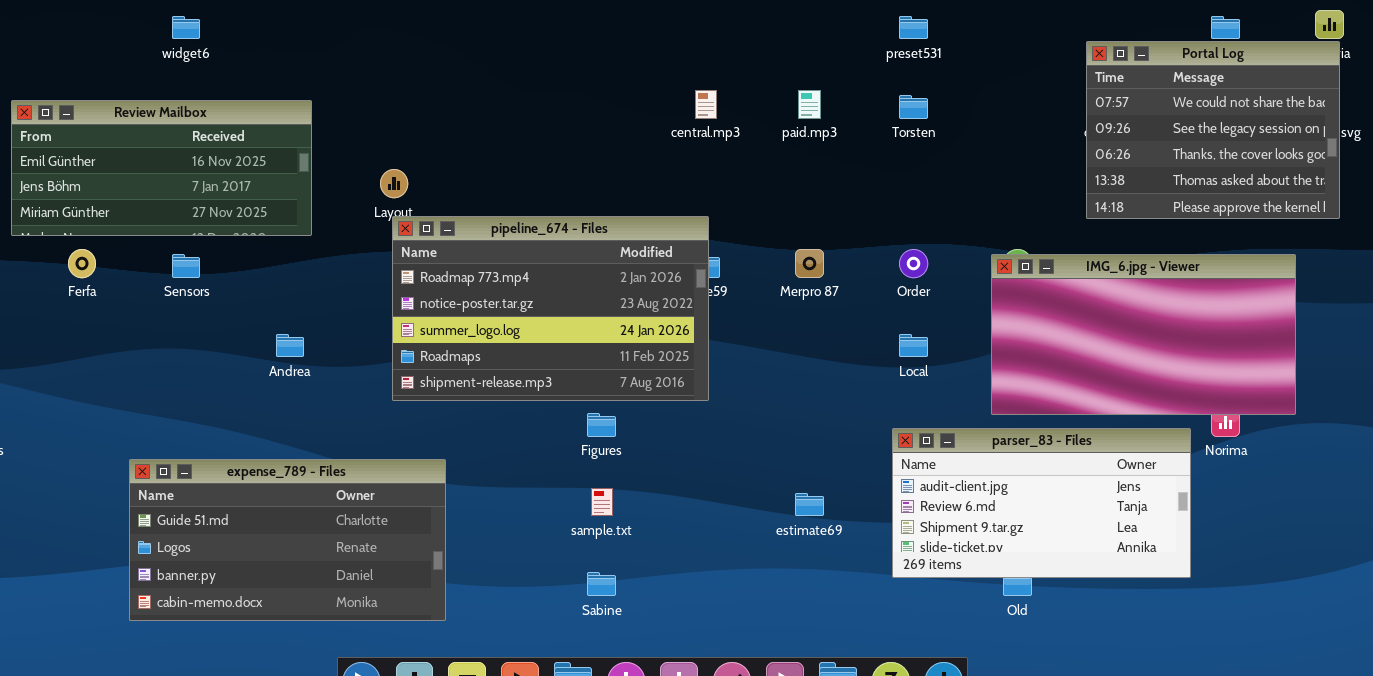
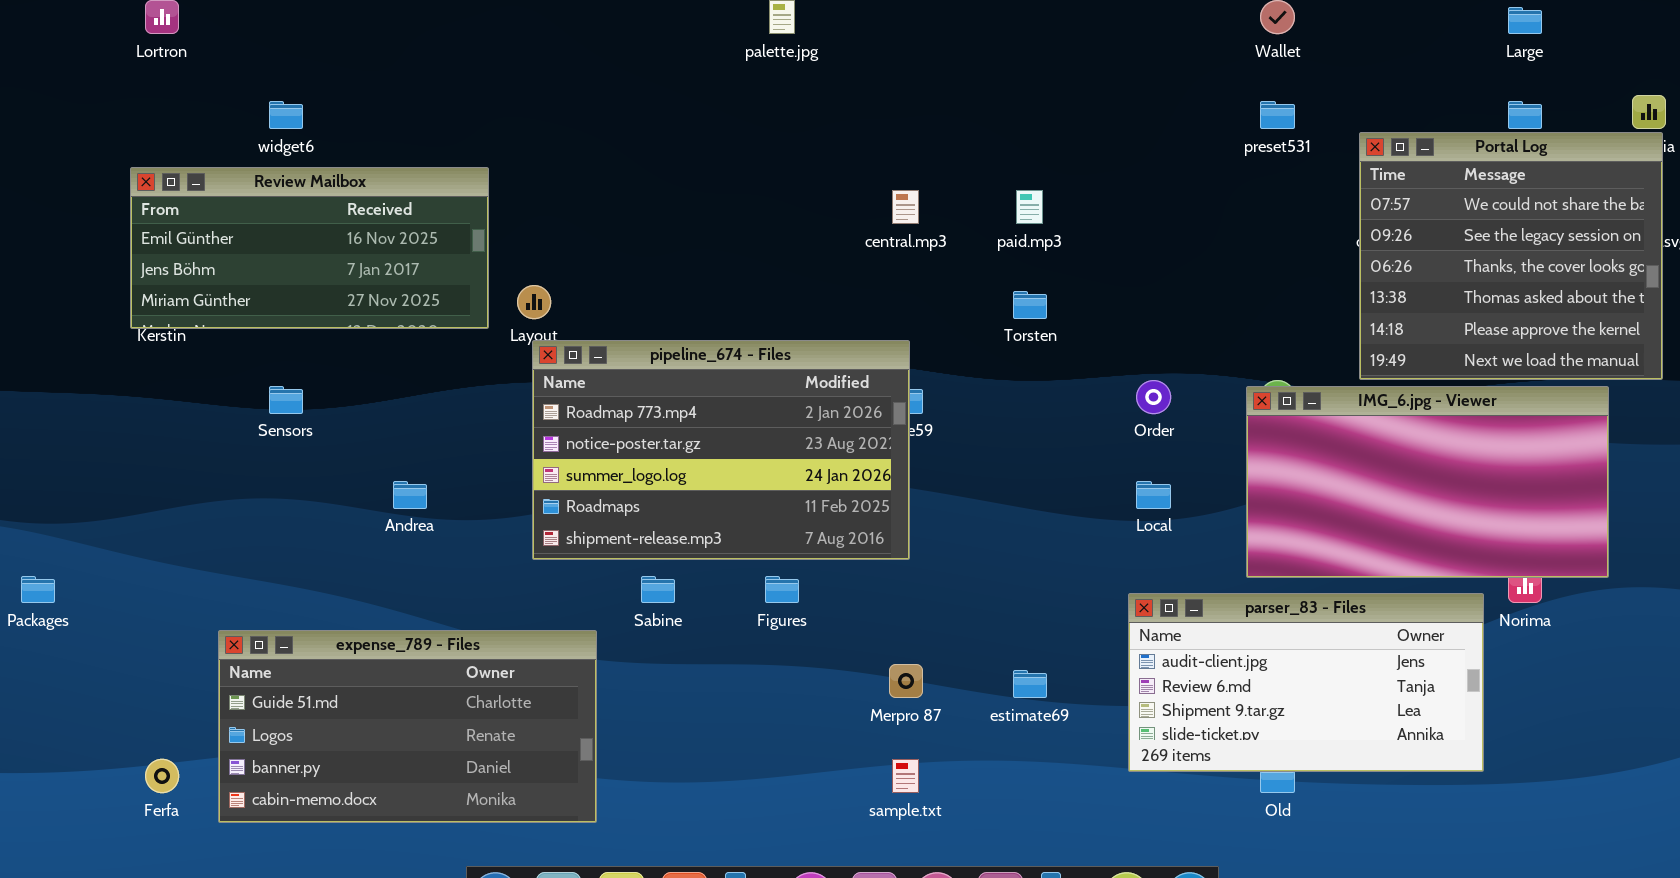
preset531: [899,16,928,39] -> [1260,101,1295,129], moved
Portal Log: [1086,41,1340,219] -> [1359,132,1663,380], resized
Torsten: [899,95,928,119] -> [1013,291,1047,319], moved
Review Mailbox: [11,100,312,236] -> [130,167,489,329], moved
Ferfa: [68,249,96,278] -> [145,759,179,793], moved
Merpro 87: [795,249,824,278] -> [889,664,923,698], moved
sample.txt: [591,488,613,516] -> [892,759,919,793], moved
Sabine: [587,572,616,596] -> [641,576,675,603], moved

